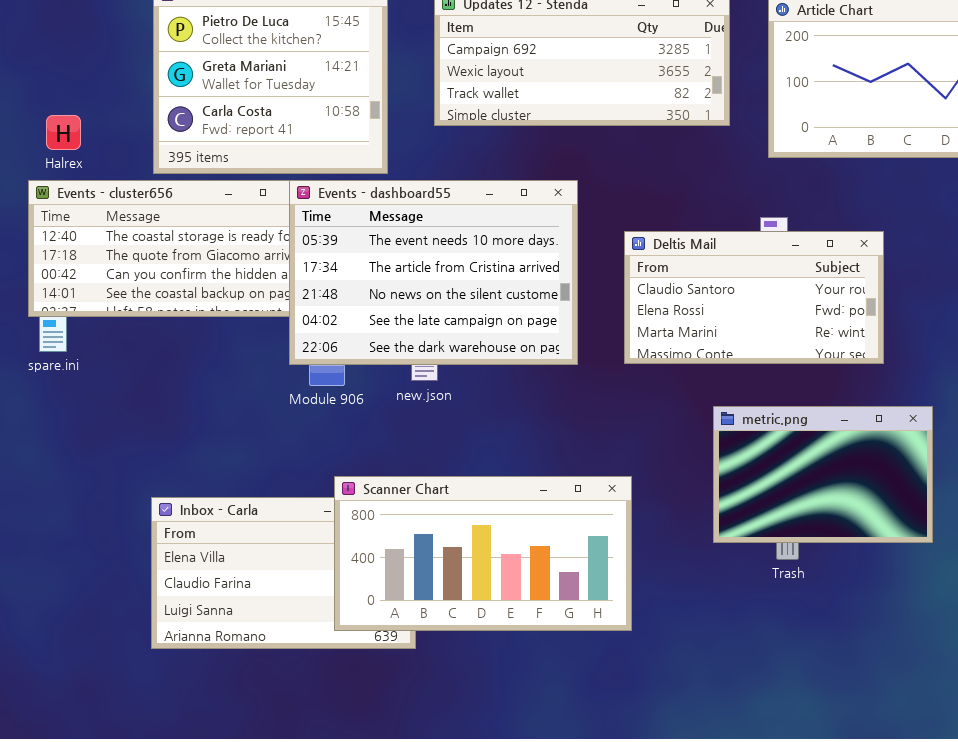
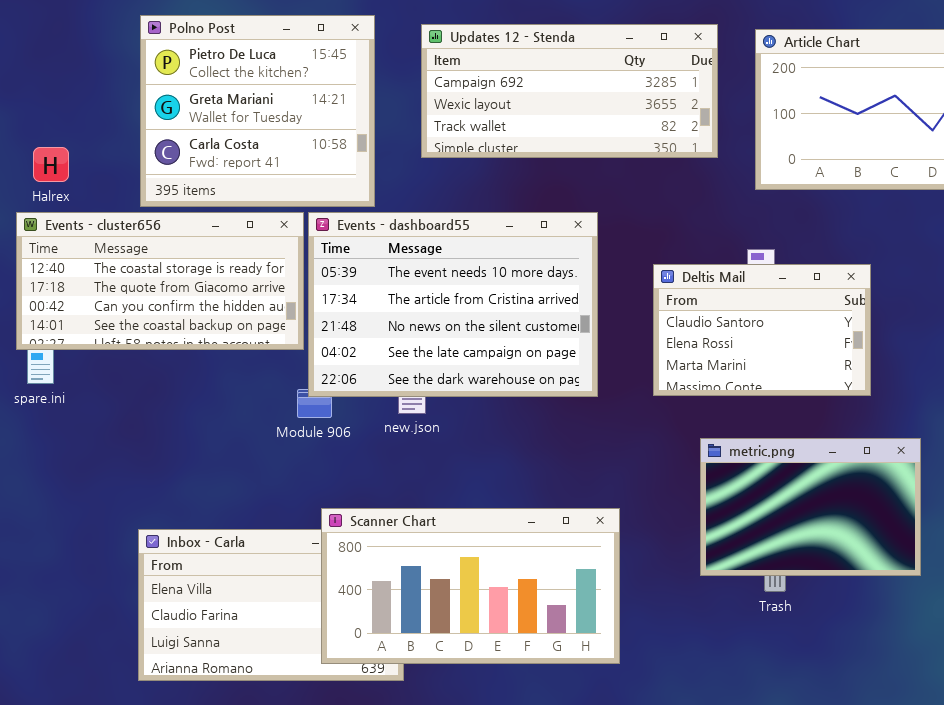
Events - dashboard55: [289,180,578,365] -> [308,212,598,397], moved
Deltis Mail: [624,231,884,364] -> [653,264,871,396], resized

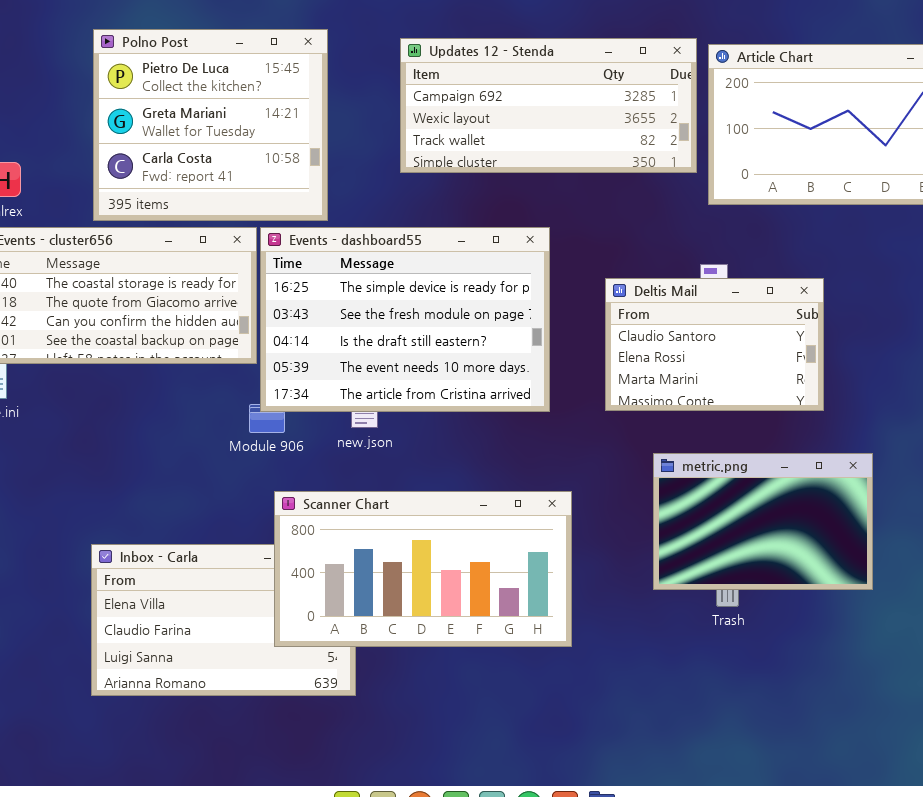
Updates 12 - Stenda: [421,24,718,158] -> [400,38,697,173], moved
Events - dashboard55: [308,212,598,397] -> [260,227,550,412], scrolled up 3 rows
Scanner Chart: [321,508,620,664] -> [274,491,572,647], moved

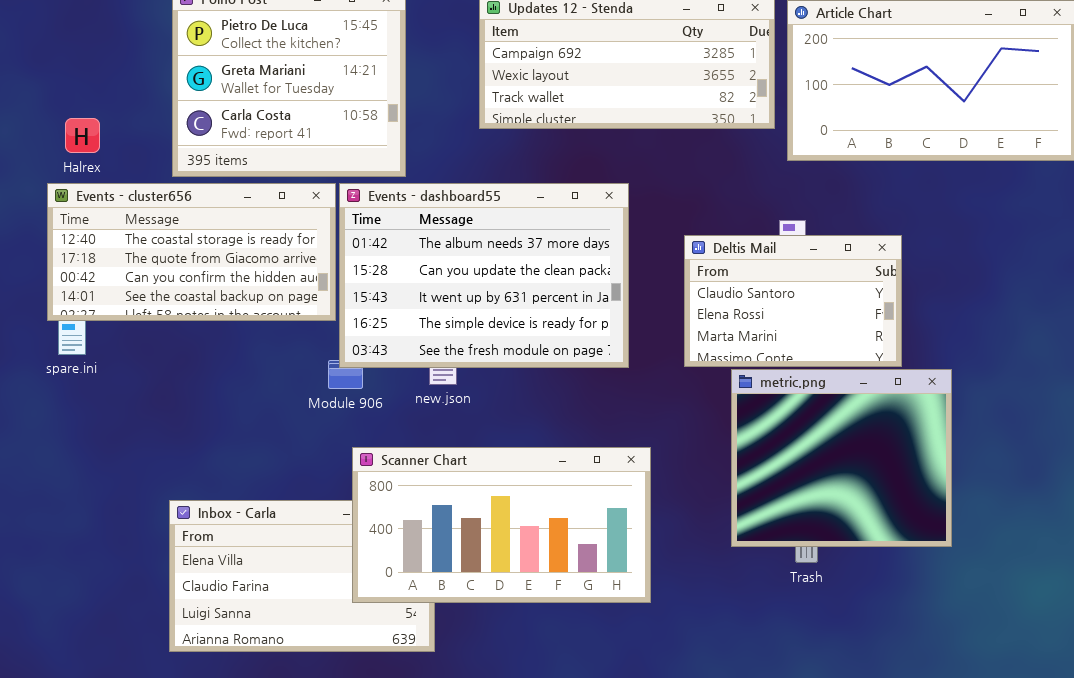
Events - dashboard55: [260,227,550,412] -> [339,183,629,368], scrolled up 3 rows
metric.png: [653,453,873,590] -> [731,369,952,547], resized

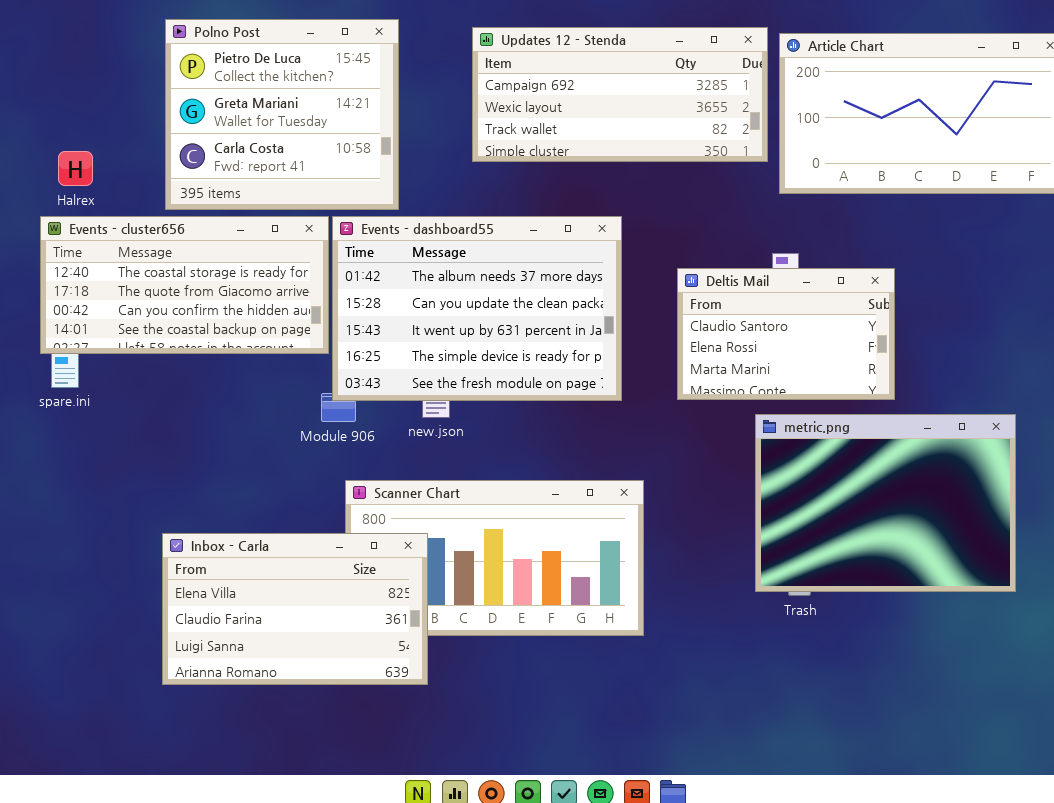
metric.png: [731,369,952,547] -> [755,414,1016,592], moved, resized
Inbox - Carla: [169,500,435,652] -> [162,533,428,685], raised

